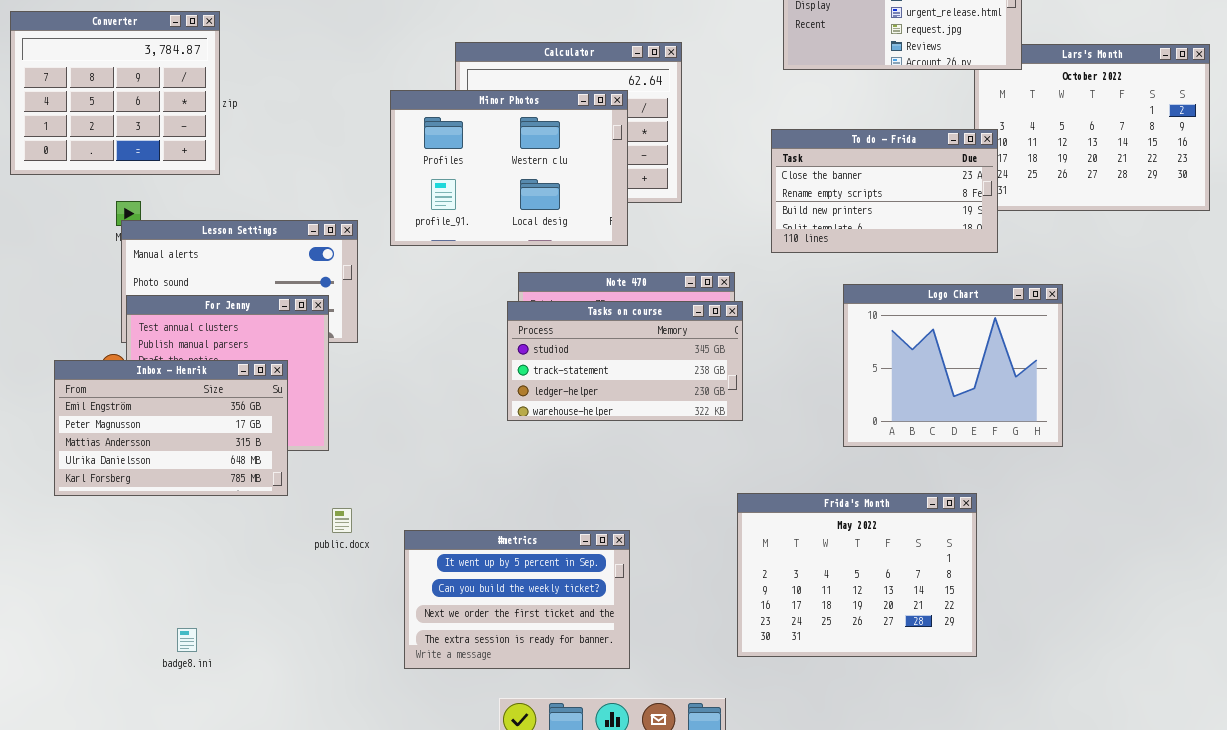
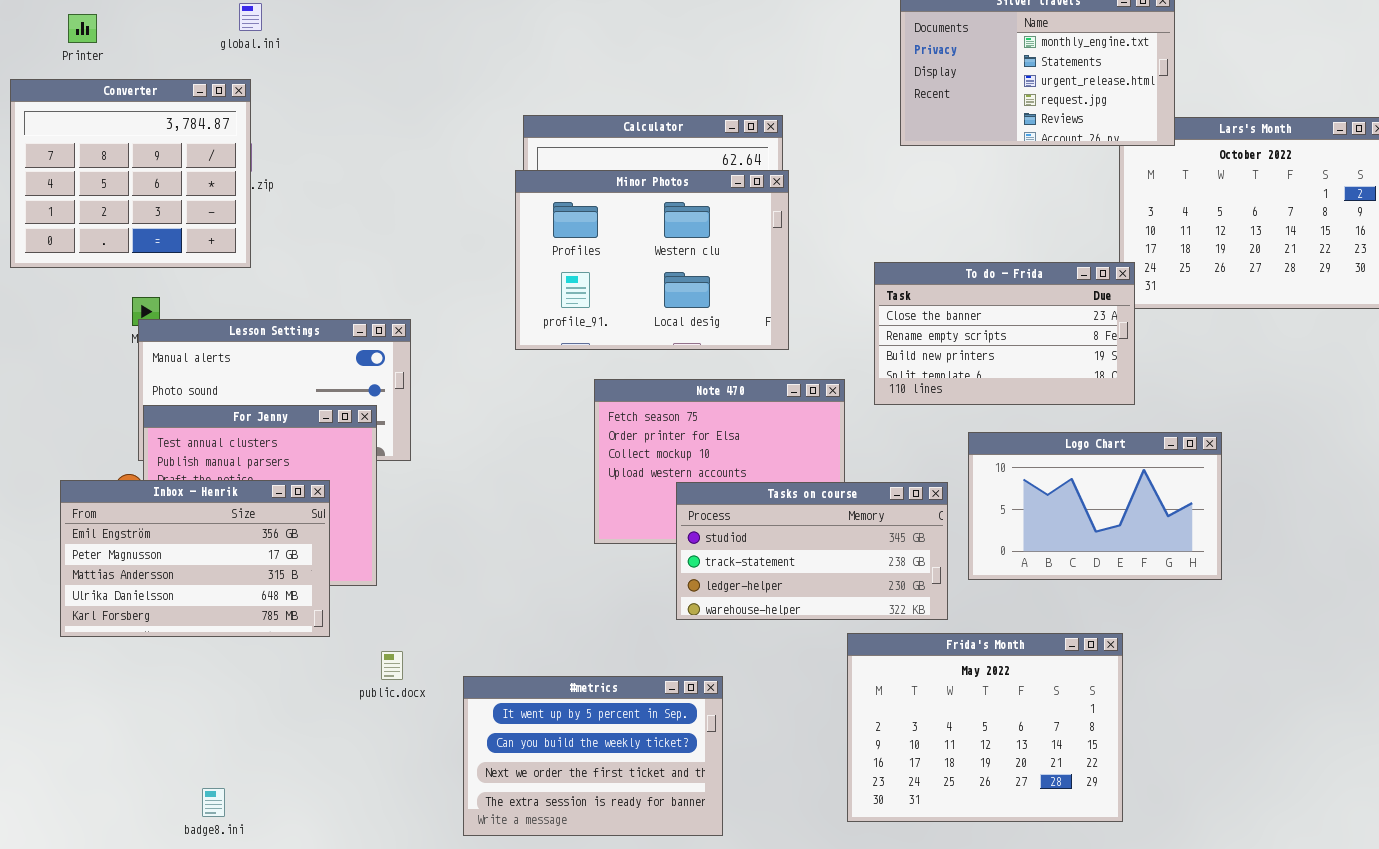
Minor Photos: [390,90,628,246] -> [515,170,789,350], moved
To do - Frida: [771,129,998,253] -> [874,262,1135,405], moved
Logo Chart: [843,284,1063,447] -> [968,432,1222,580], resized
Tasks on course: [507,301,743,421] -> [676,482,948,620], moved

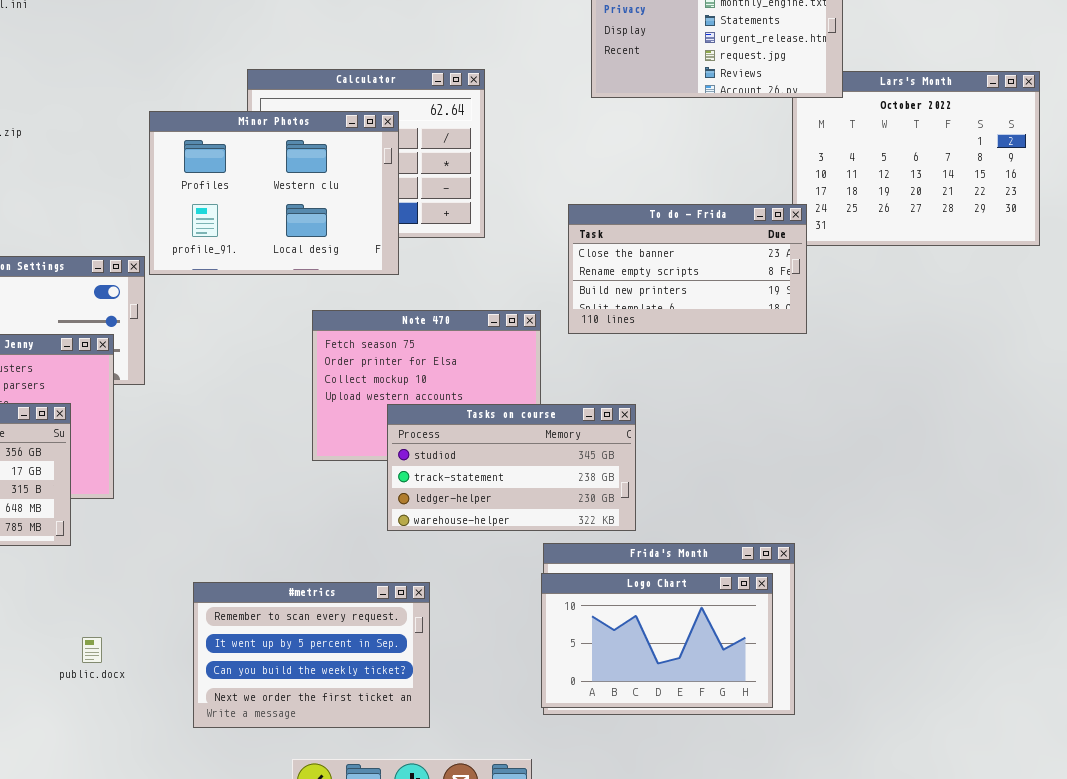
Minor Photos: [515,170,789,350] -> [149,111,399,275], moved
Logo Chart: [968,432,1222,580] -> [541,573,773,708], moved
public.docx: [381,651,403,680] -> [82,637,102,663], moved
#metrics: [463,676,723,836] -> [193,582,430,728], scrolled up 1 row

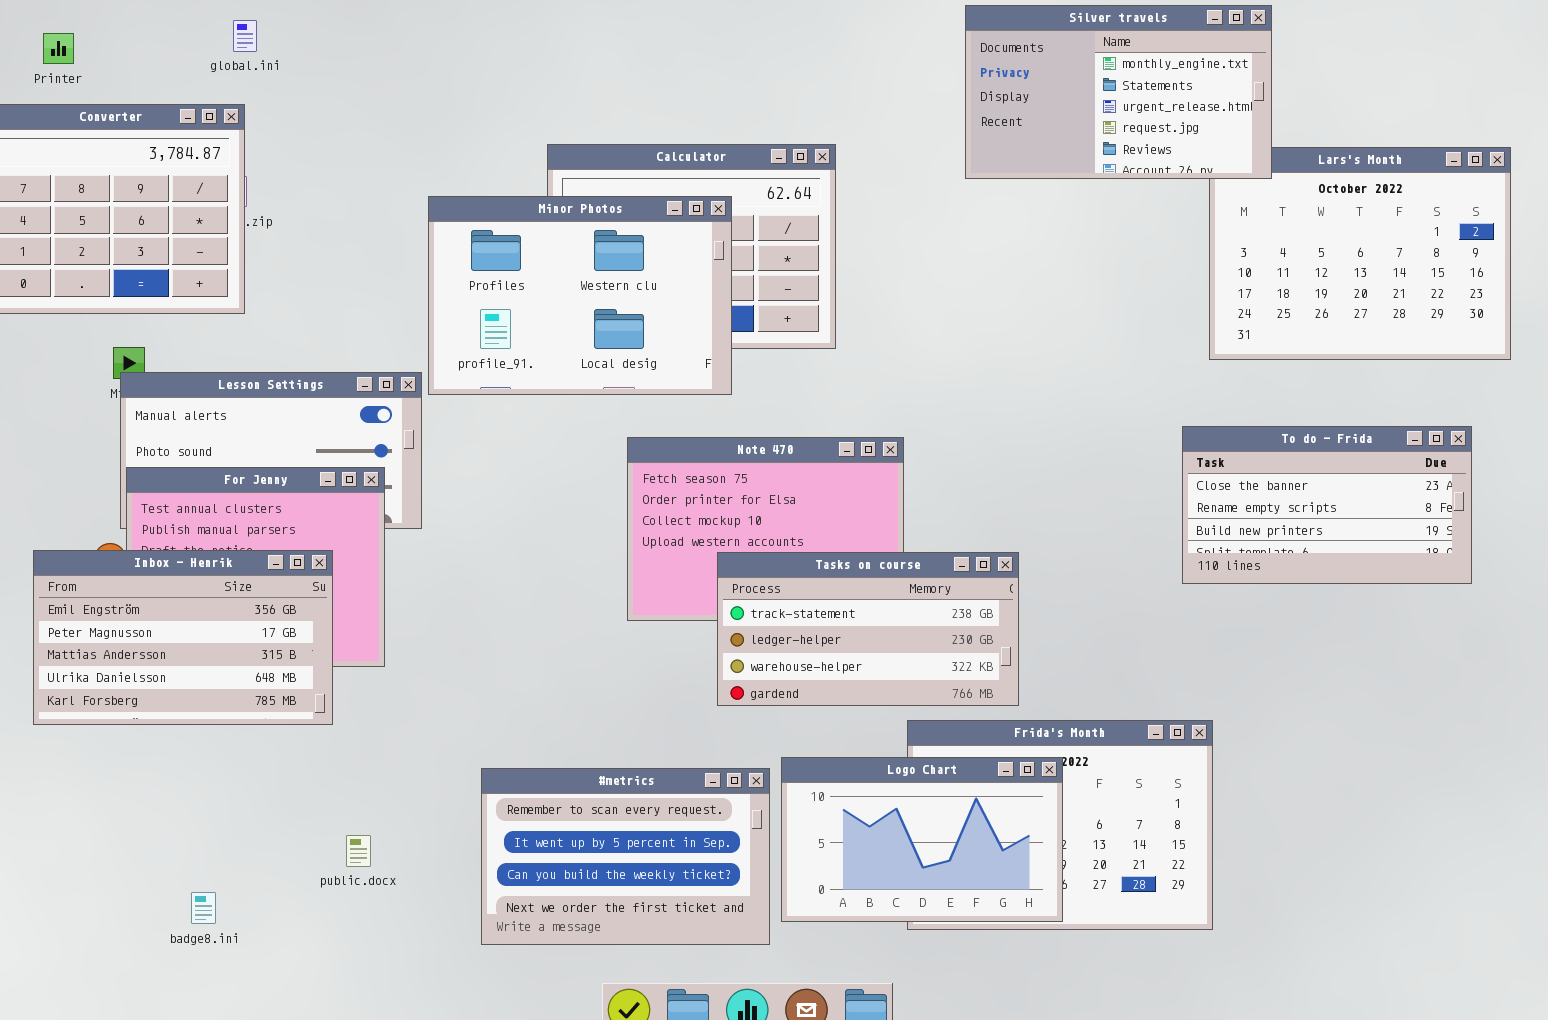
To do - Frida: [568,204,807,334] -> [1182,426,1472,584], moved
Tasks on course: [387,404,636,531] -> [717,552,1019,706], scrolled down 1 row
Logo Chart: [541,573,773,708] -> [781,757,1063,922], moved

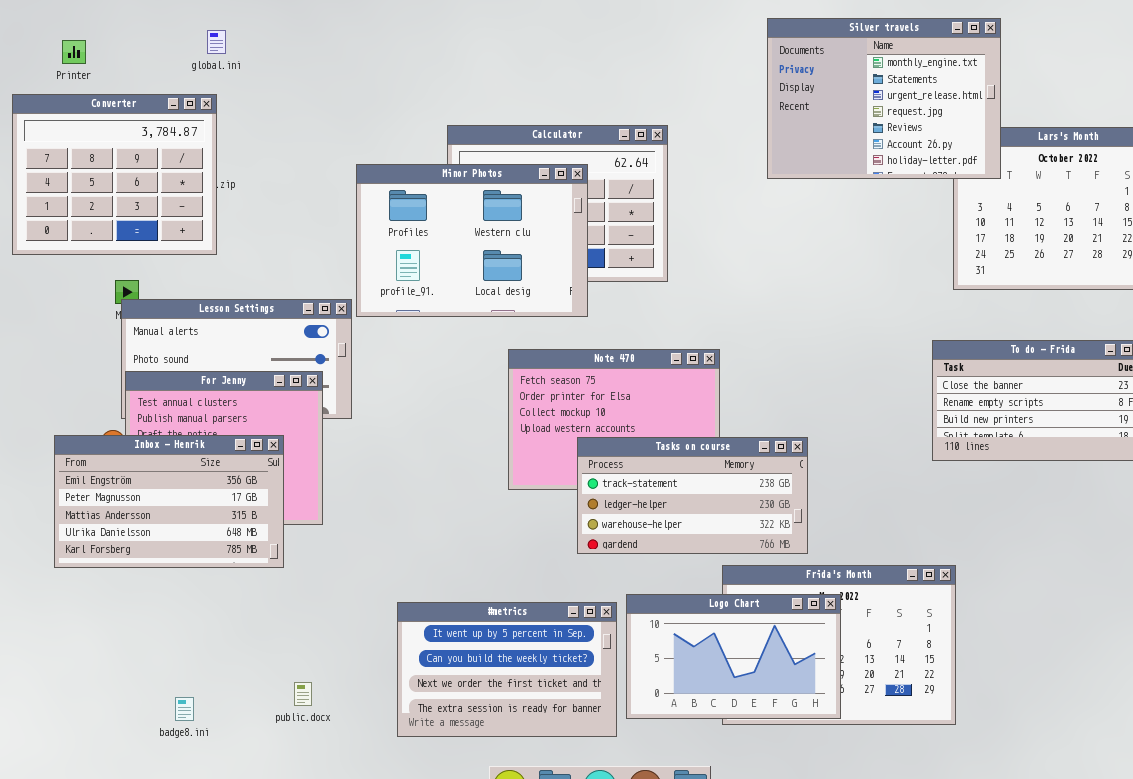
Silver travels: [965,5,1272,179] -> [767,18,1001,179], resized
#metrics: [481,768,770,945] -> [397,602,617,737], scrolled down 1 row
public.docx: [346,835,371,867] -> [294,682,312,706], moved

